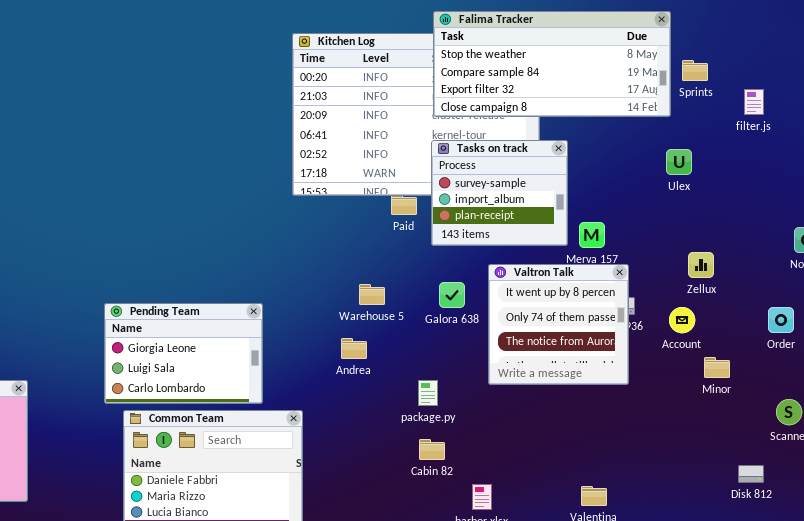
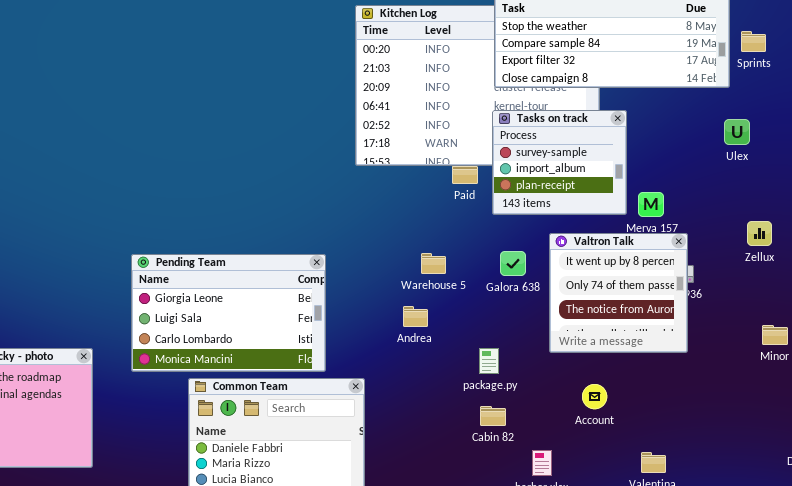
Pending Team: [104,303,263,404] -> [131,254,326,372], resized
Account: [669,307,695,333] -> [582,384,607,409], moved

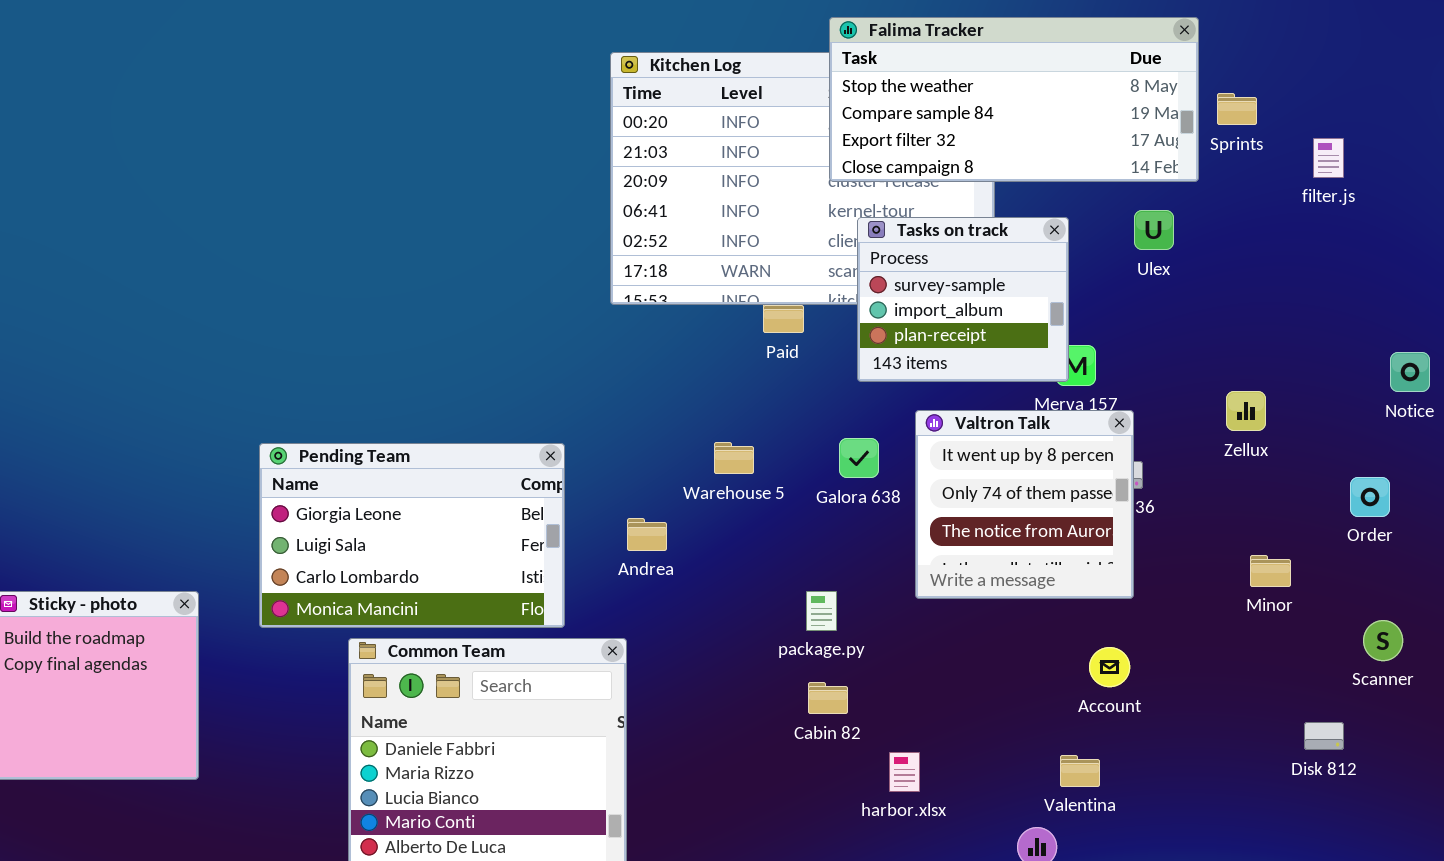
Tasks on track: [492,110,627,215] -> [857,217,1069,382], moved
Ulex: [724,119,750,145] -> [1134,210,1174,250], moved
Andrea: [403,306,428,327] -> [627,518,667,551], moved
Account: [582,384,607,409] -> [1089,647,1130,687], moved

